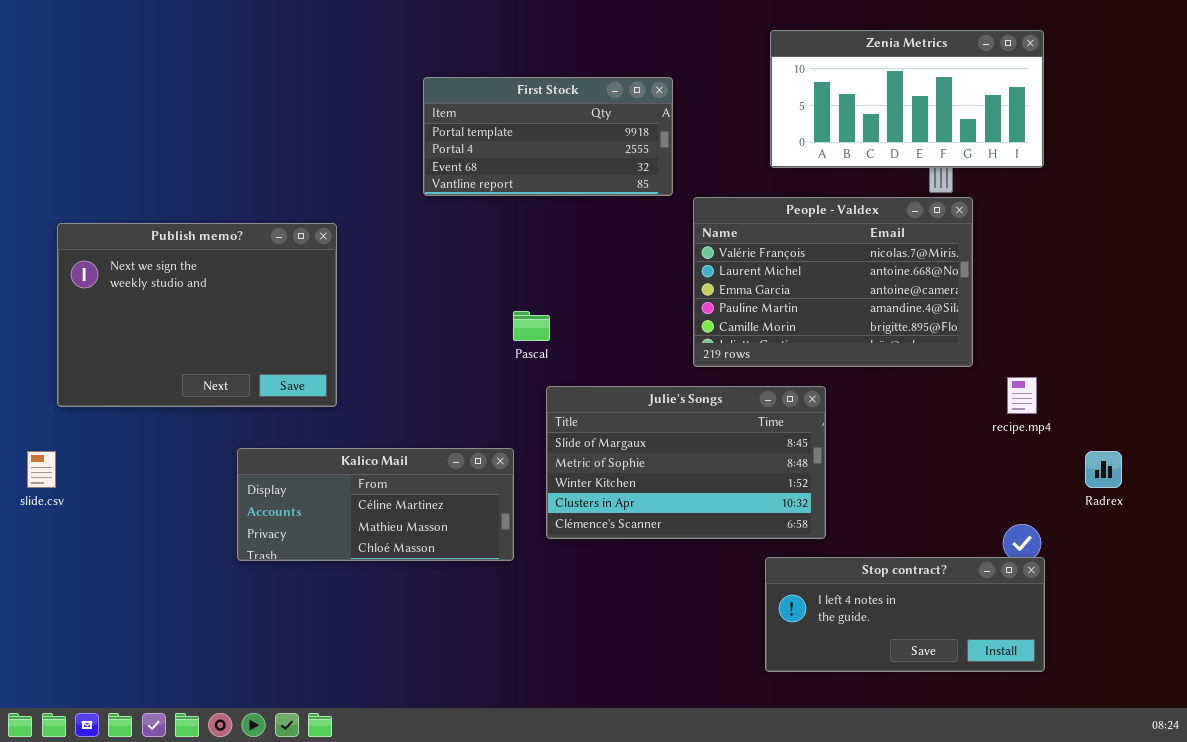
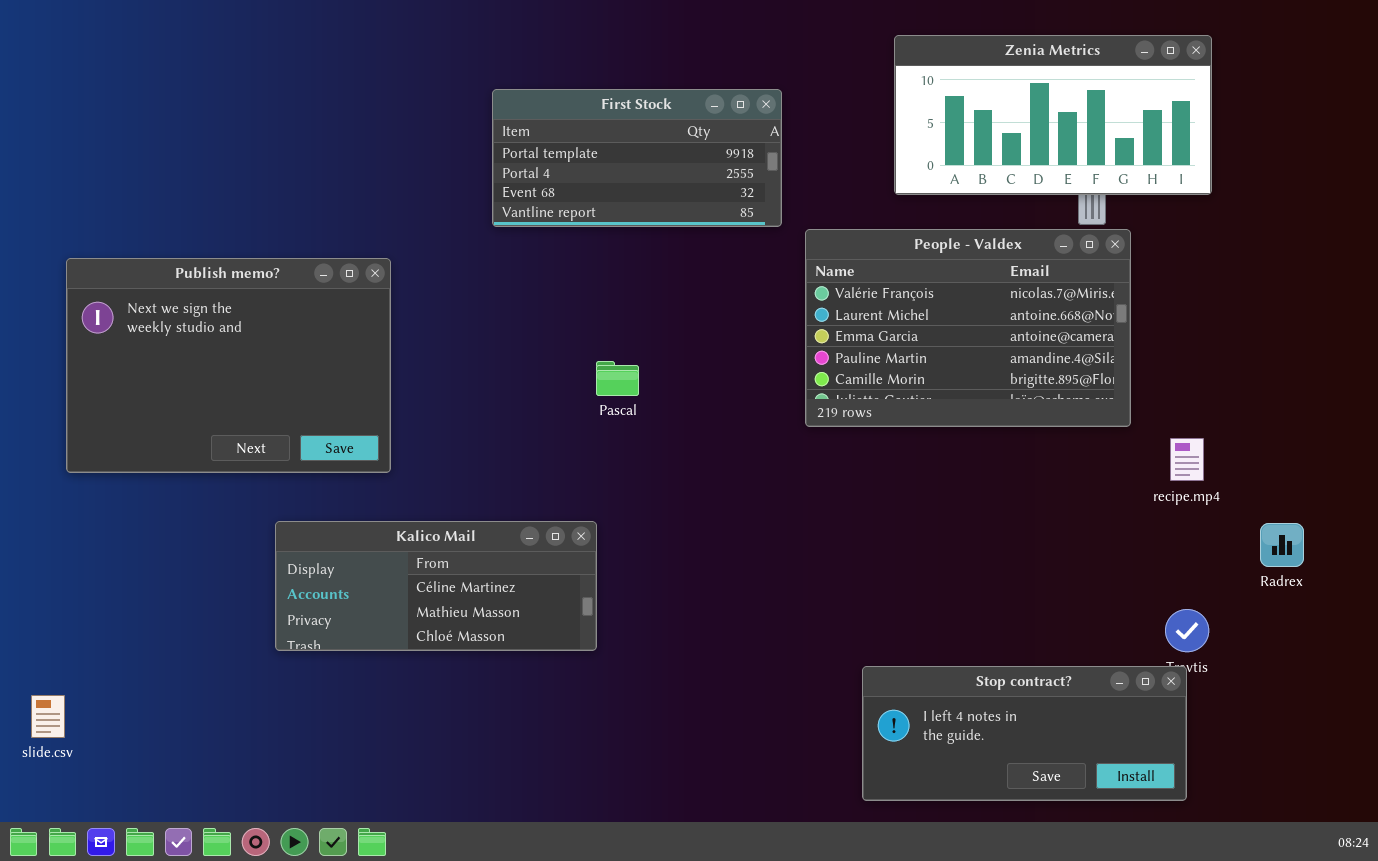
Julie's Songs: [546,386,826,539] -> none, closed
slide.csv: [27,451,56,488] -> [31,695,65,738], moved
Stop contract?: [765,557,1045,672] -> [862,666,1187,801], moved

